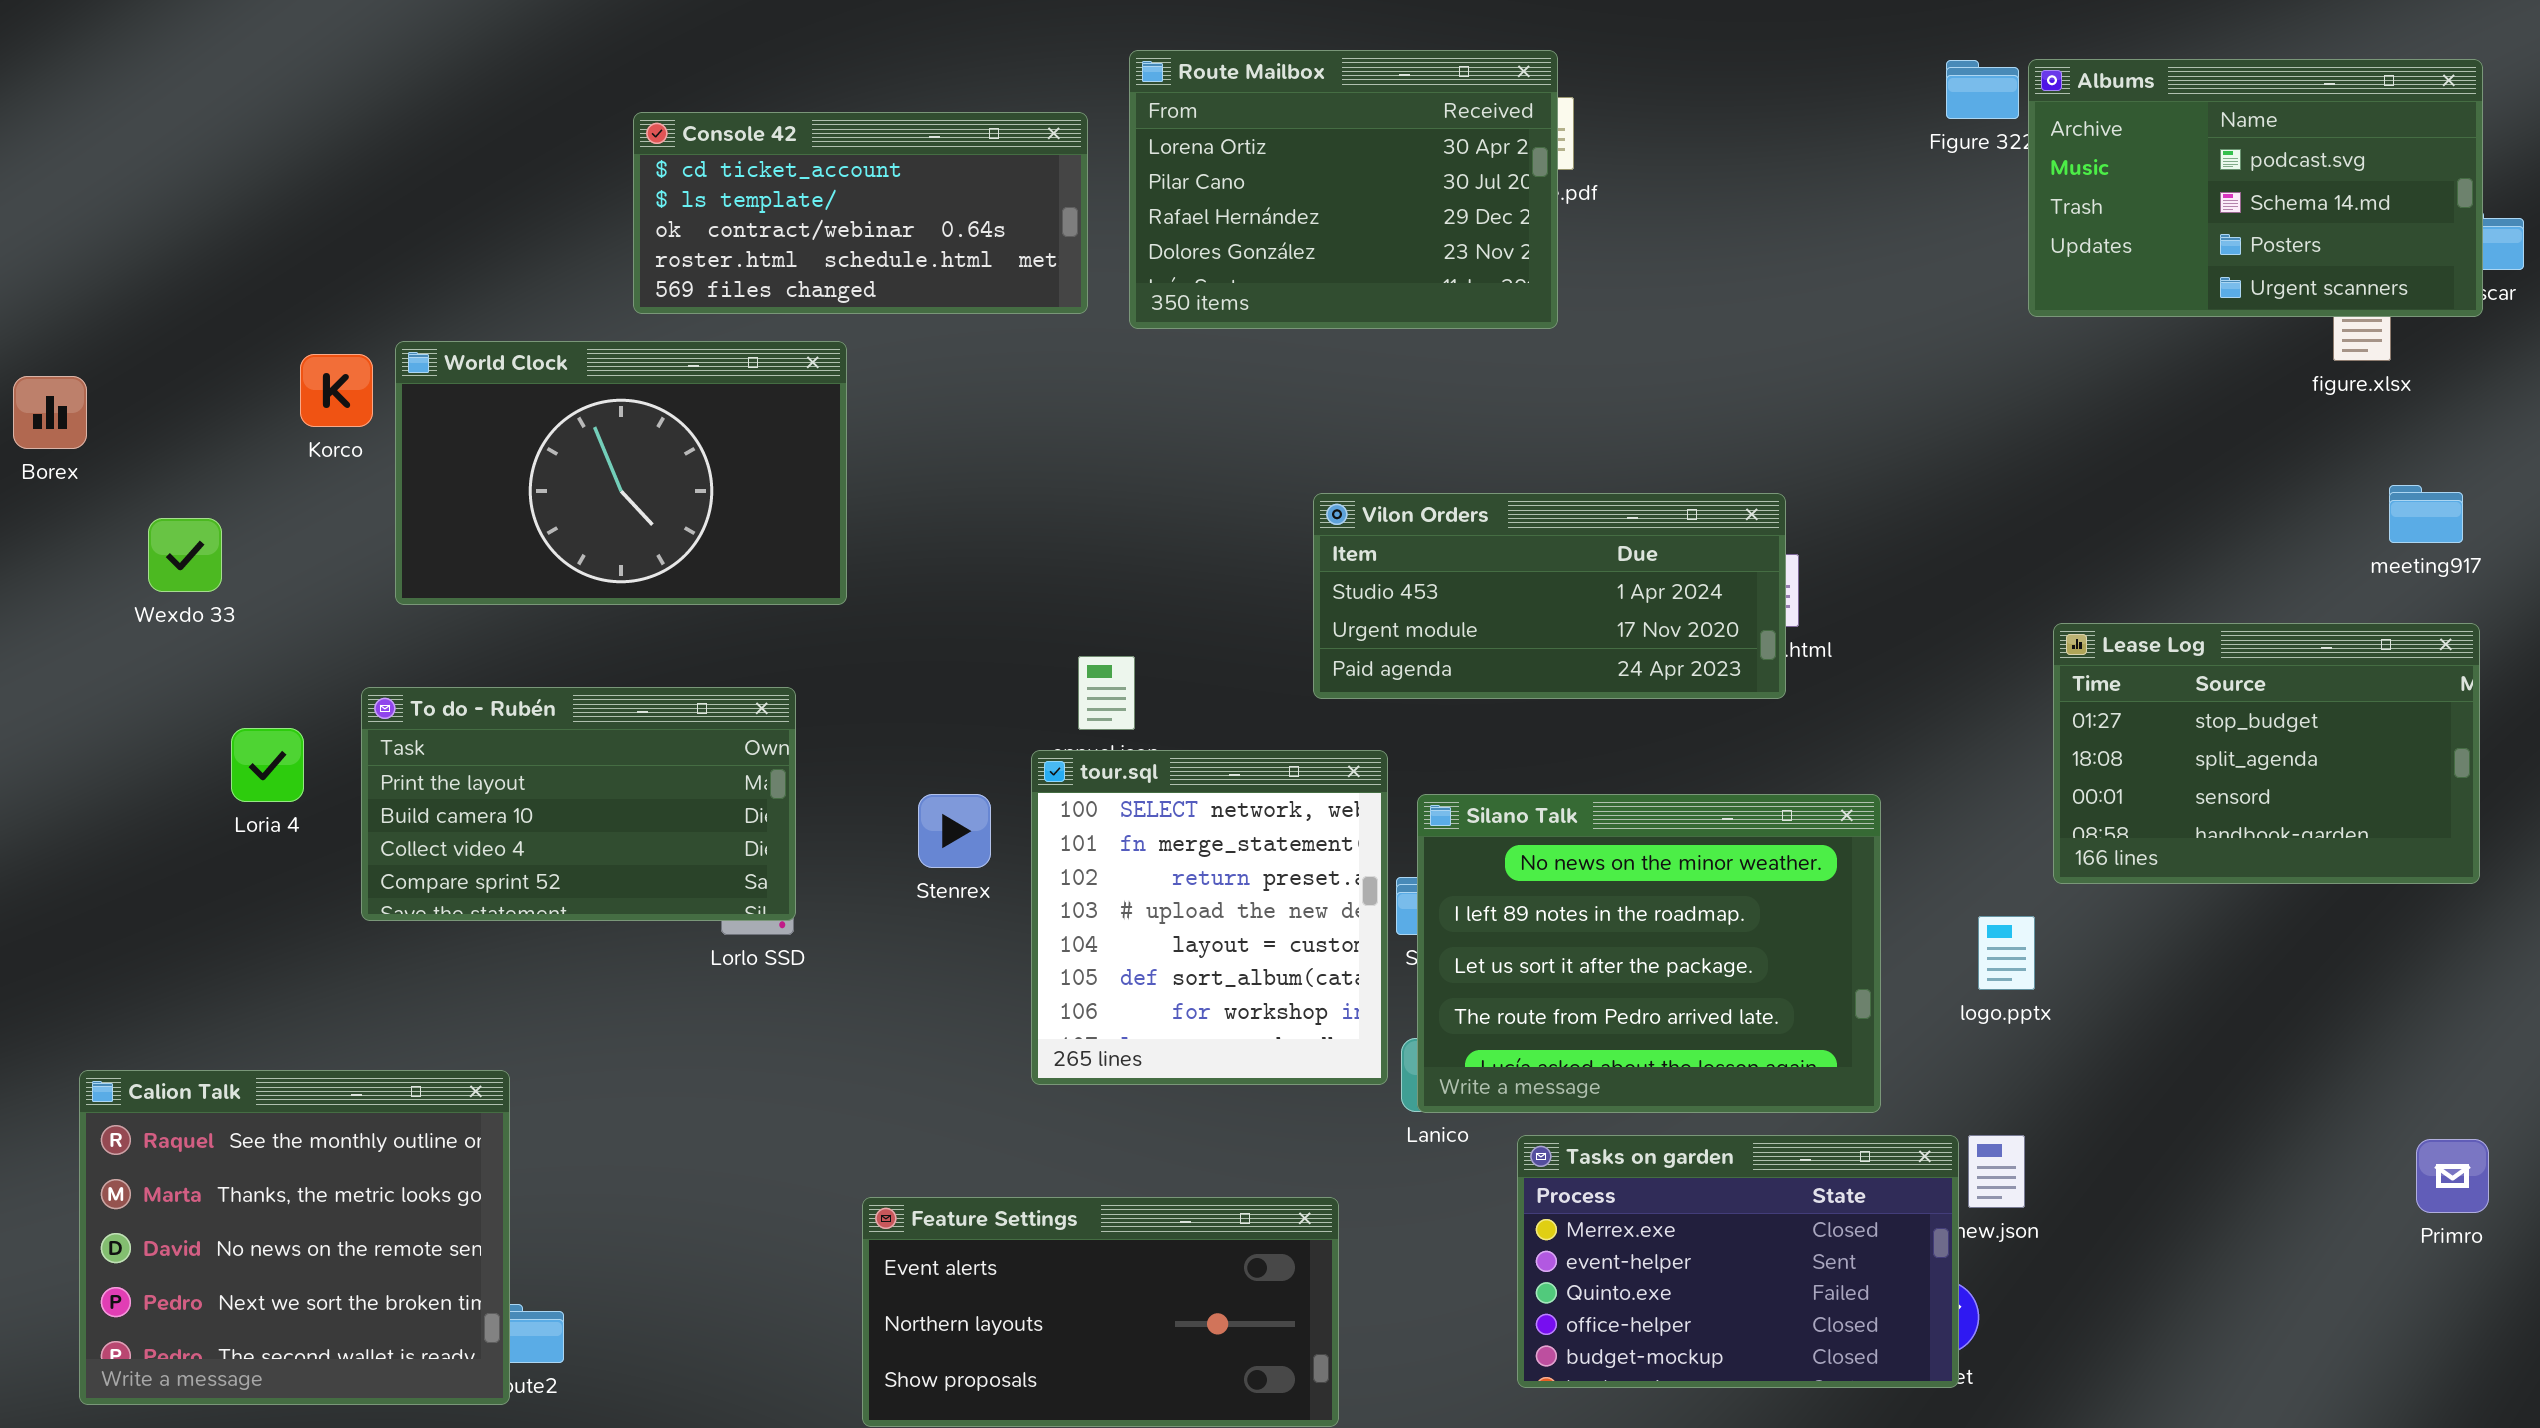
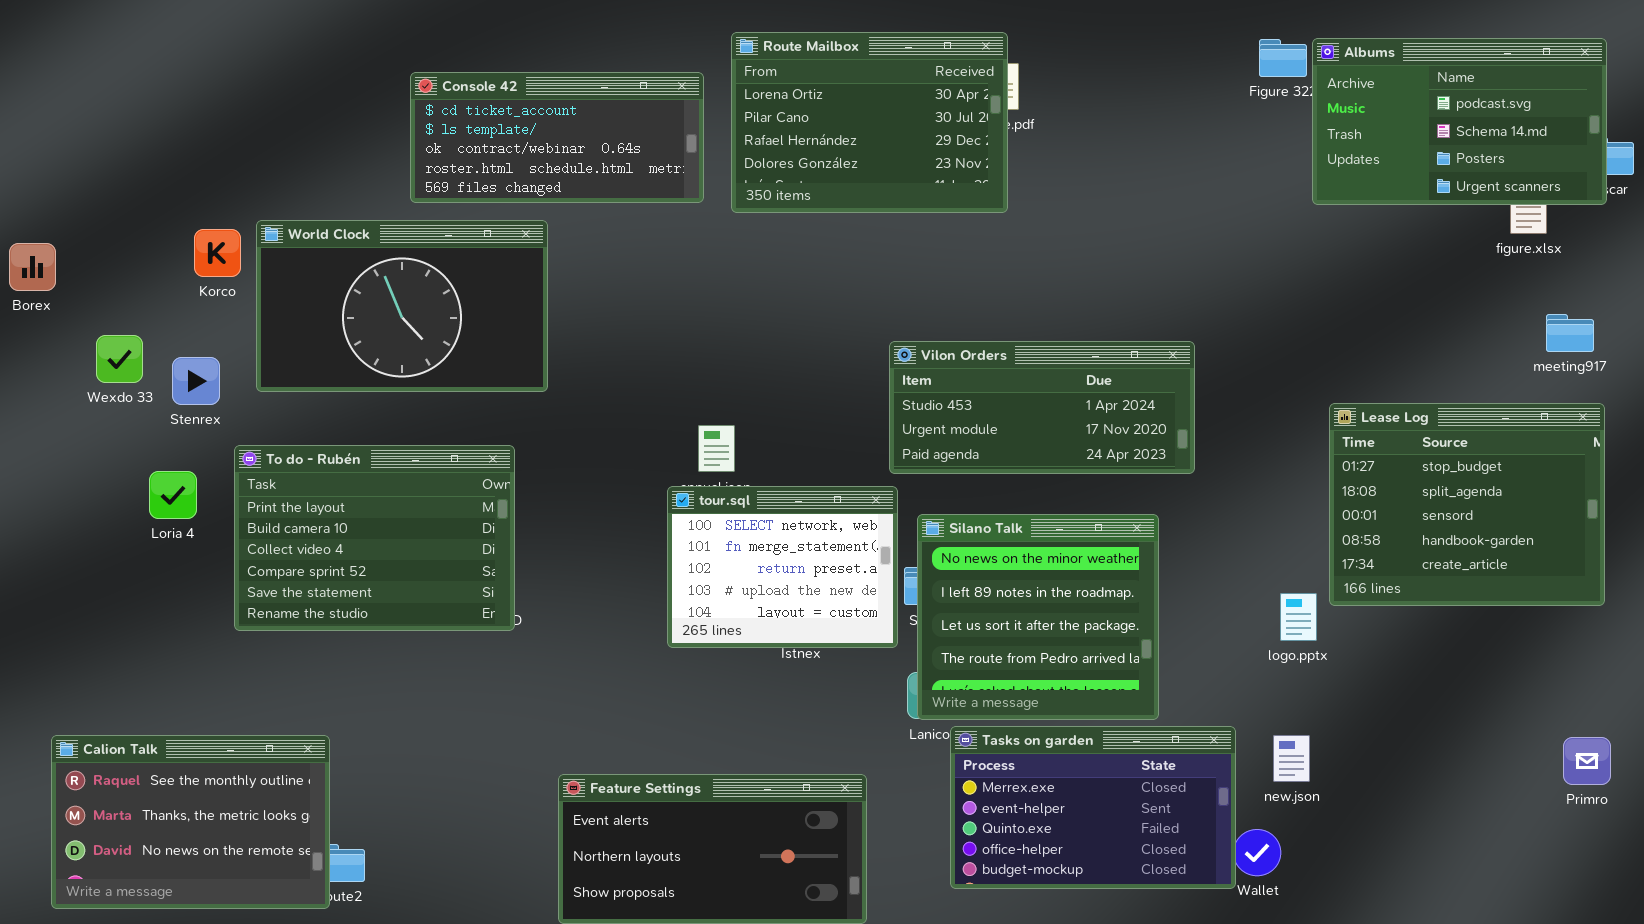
Vilon Orders: [1313,493,1786,699] -> [889,341,1195,474], moved
Lease Log: [2053,623,2480,884] -> [1329,403,1605,606], resized
To do - Rubén: [361,687,796,921] -> [234,445,515,631], resized
tour.sql: [1031,750,1388,1085] -> [667,486,898,648], resized
Stenrex: [918,794,991,868] -> [172,357,220,405], moved
Silano Talk: [1417,794,1881,1113] -> [917,514,1159,720], resized
Calion Talk: [79,1070,510,1405] -> [51,735,330,909], resized
Tasks on garden: [1517,1135,1959,1388] -> [950,726,1236,889], moved

